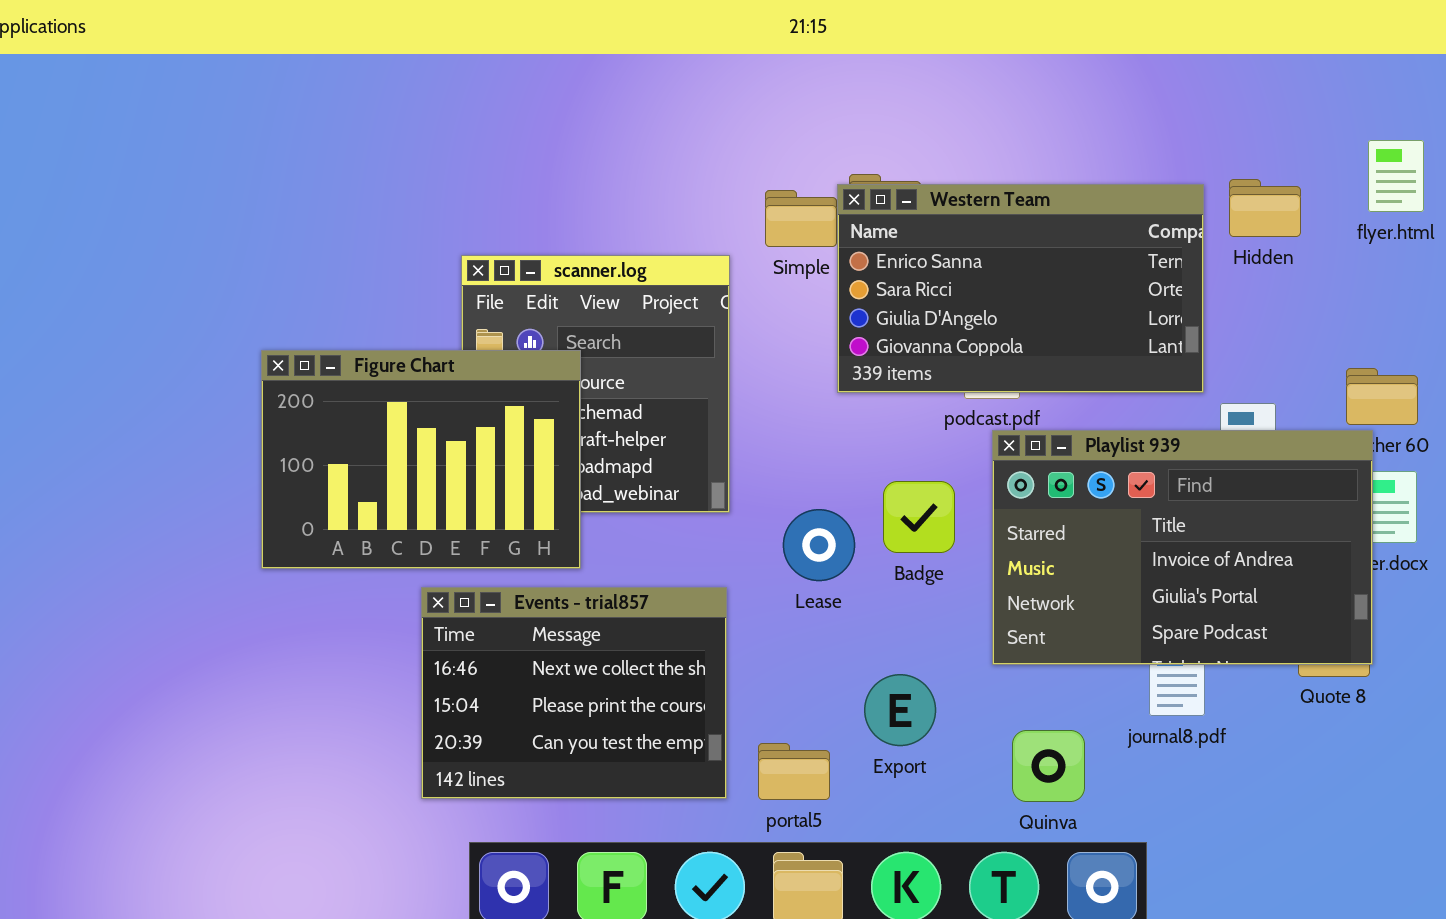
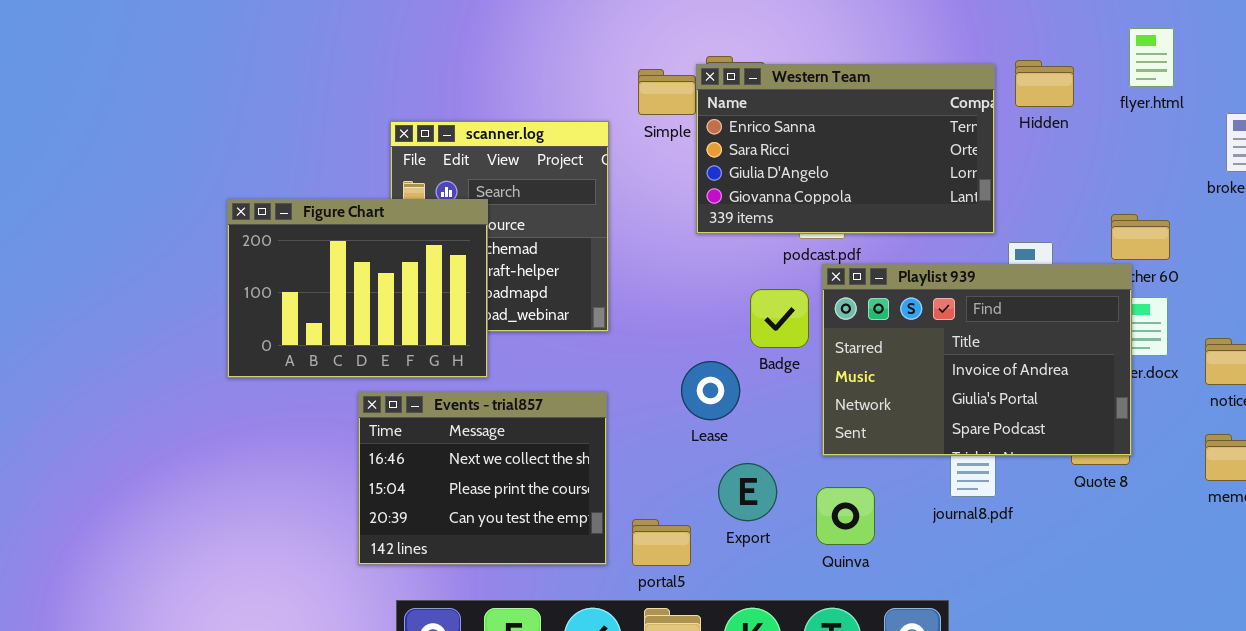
Badge: [883,481,955,553] -> [750,289,809,348], moved
Lease: [783,509,855,581] -> [681,361,740,420], moved
Quinva: [1012,730,1085,802] -> [816,487,875,545], moved

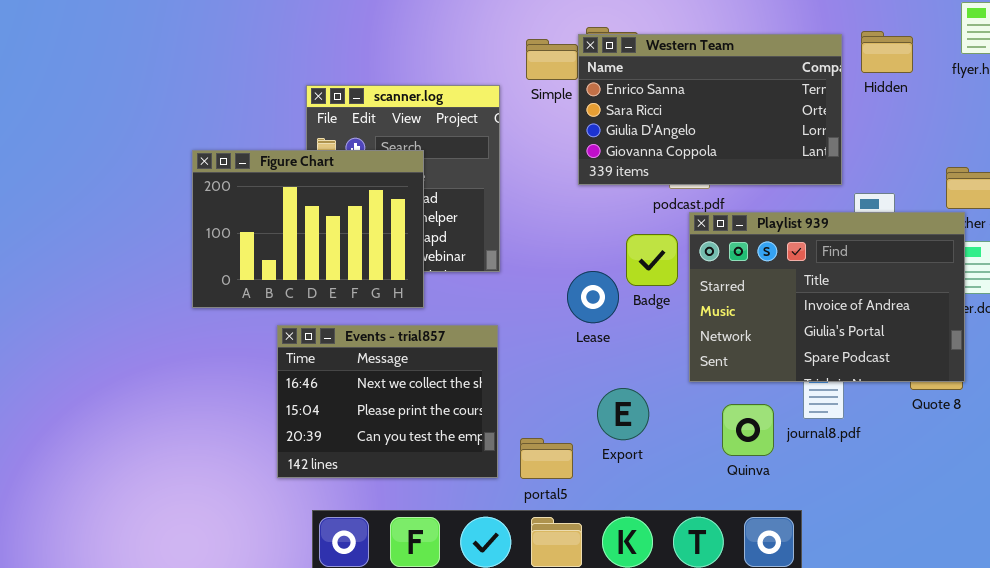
Figure Chart: [227,199,488,378] -> [192,150,424,308], moved
Lease: [681,361,740,420] -> [567,271,619,323], moved
Quinva: [816,487,875,545] -> [722,404,774,456], moved

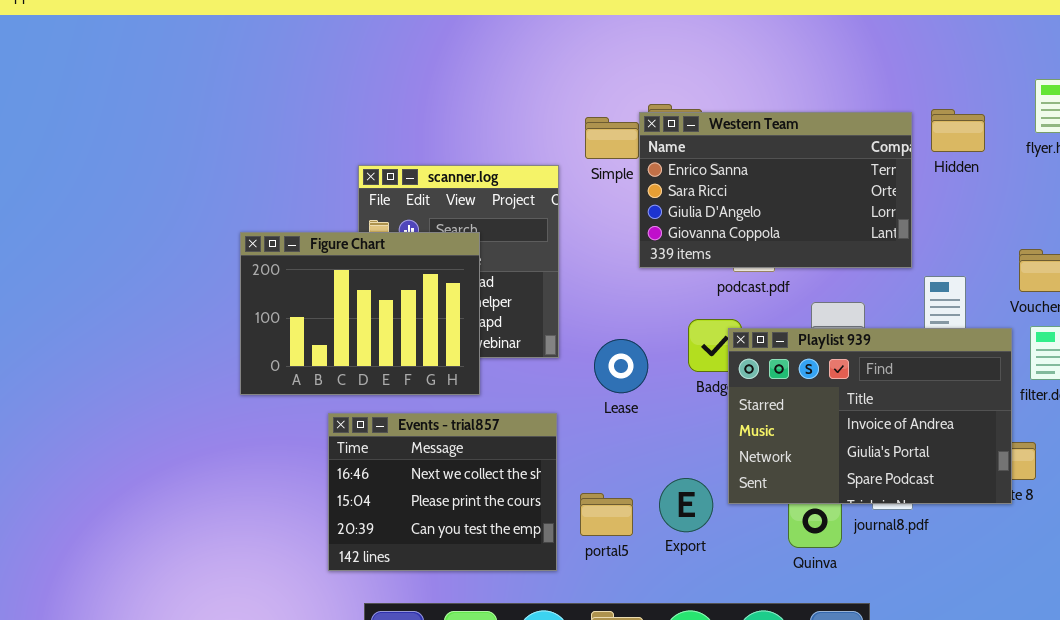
Playlist 939: [689,212,965,382] -> [728,328,1012,504], moved
Lease: [567,271,619,323] -> [594,339,648,393], moved
portal5: [520,438,573,479] -> [580,493,633,536], moved

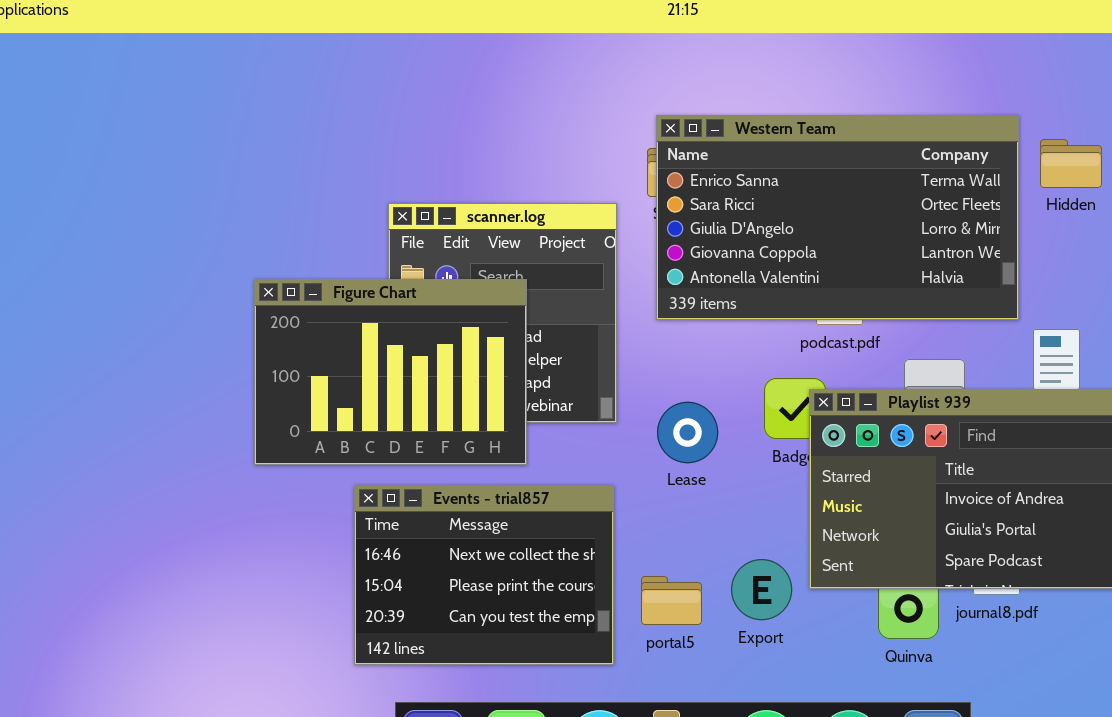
Western Team: [639,112,912,268] -> [656,115,1019,320], resized

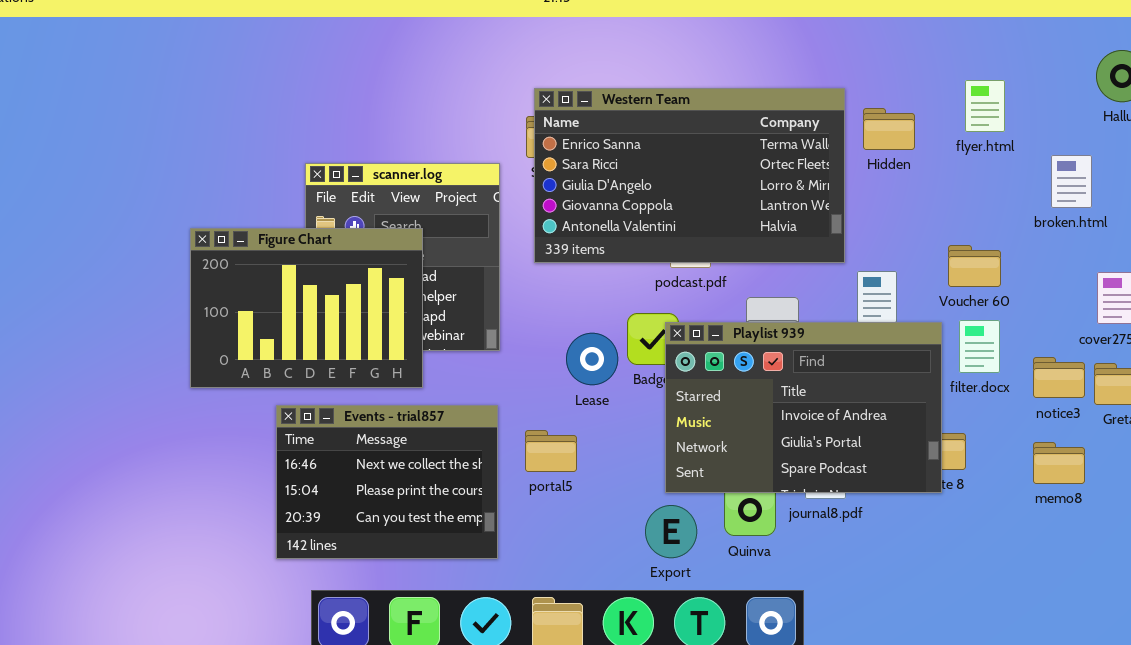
Lease: [657,402,718,463] -> [566,333,618,385], moved
Export: [731,559,792,620] -> [645,505,697,558], moved
portal5: [641,576,702,625] -> [525,430,577,472], moved

